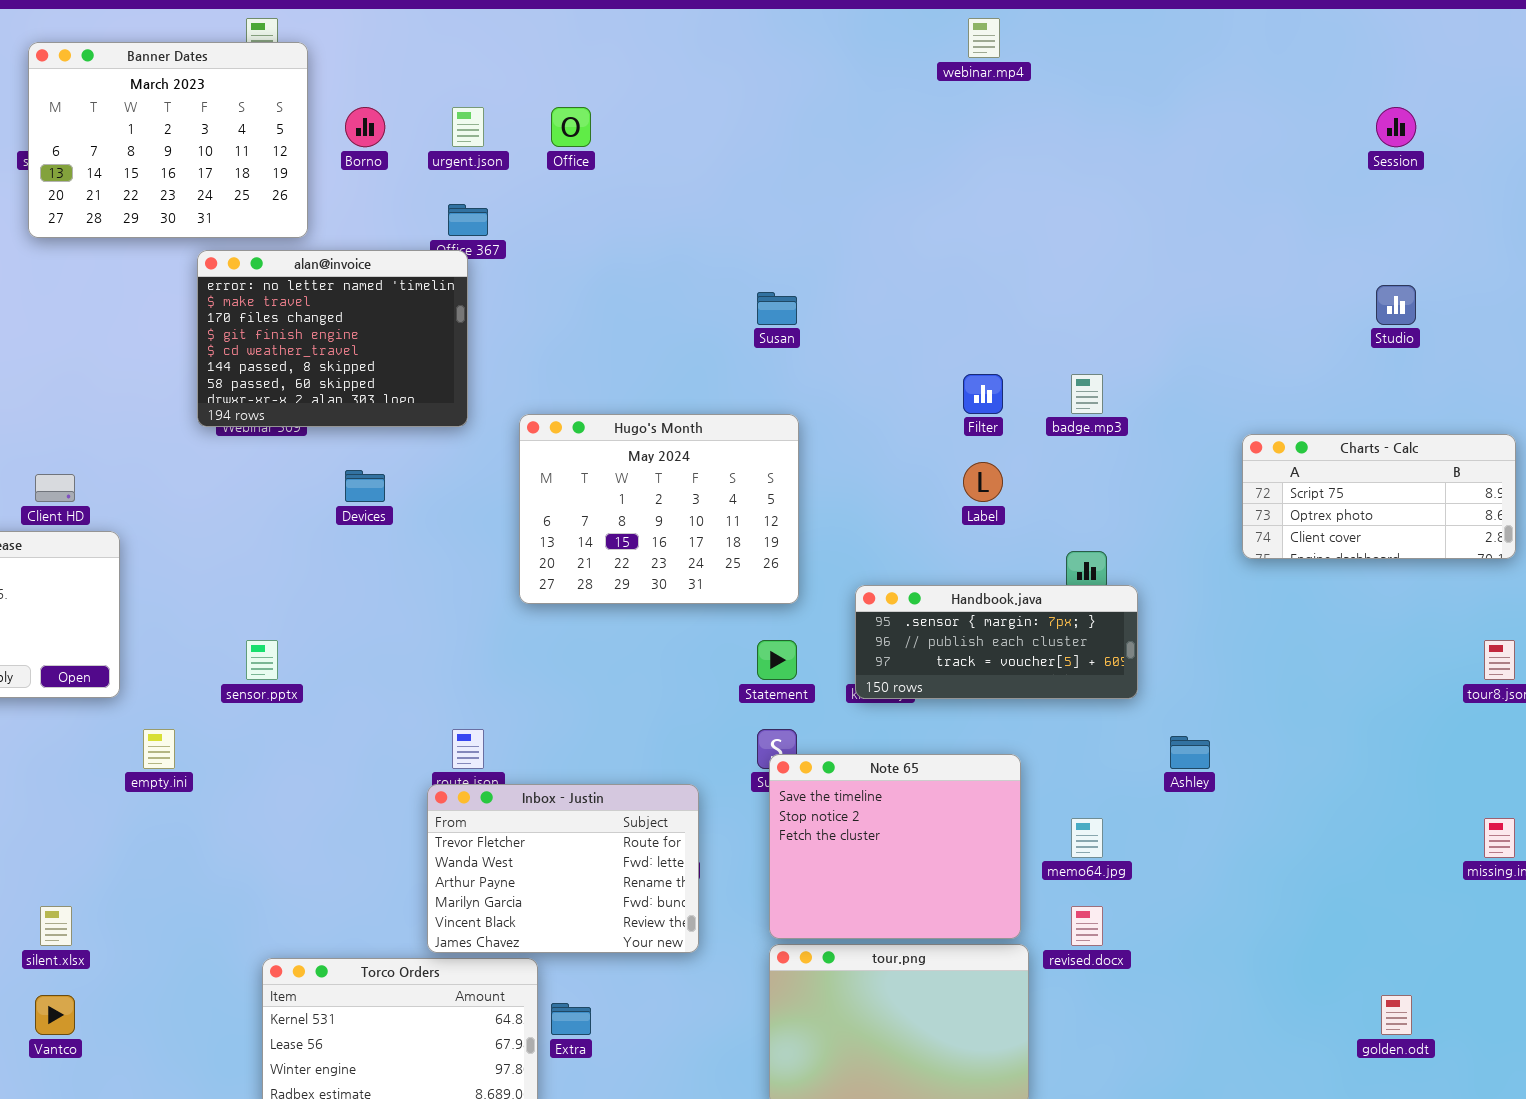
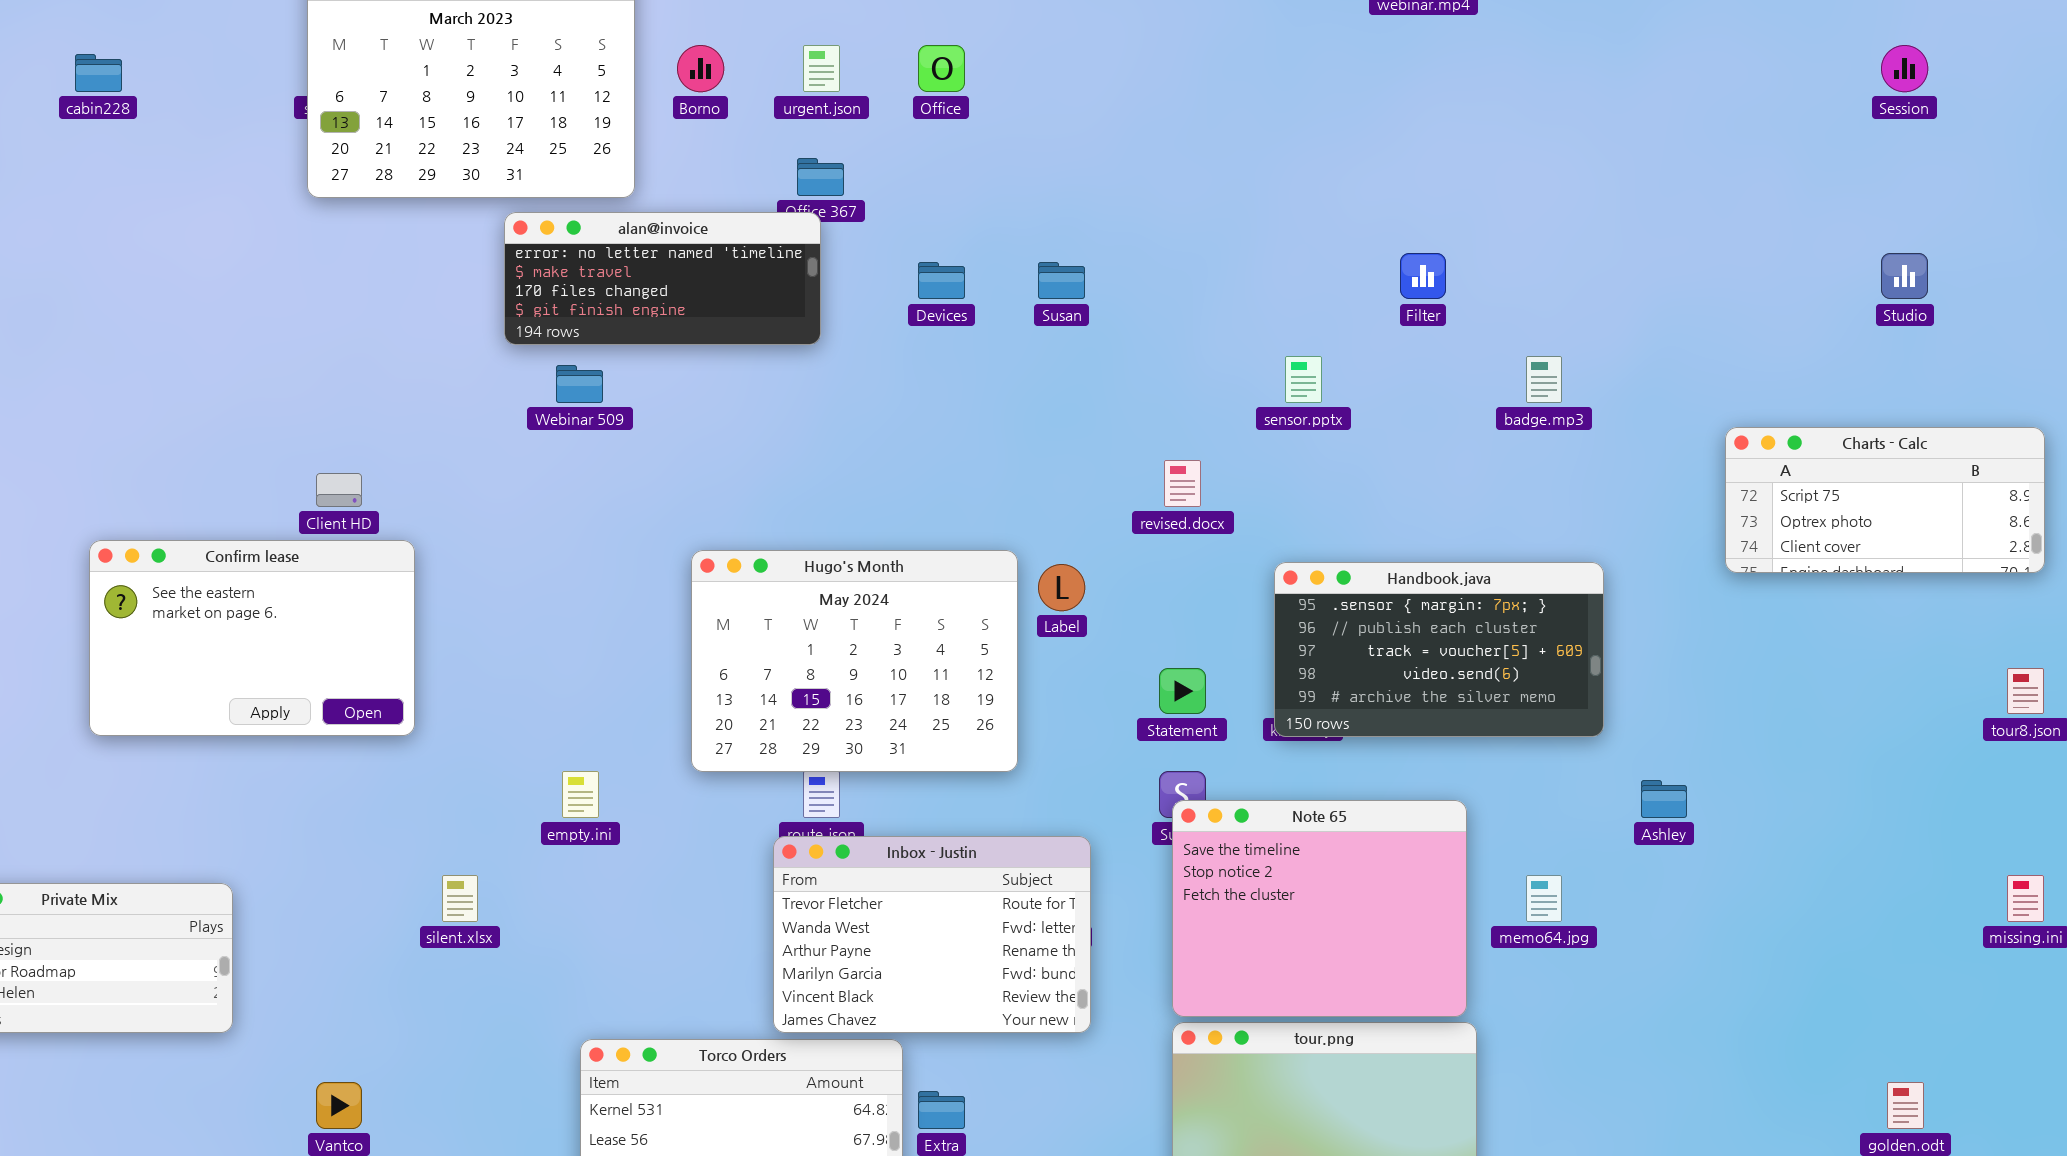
alan@invoice: [197,250,468,427] -> [504,212,821,345], resized
Susan: [757,292,797,325] -> [1038,262,1085,299], moved
Filter: [963,374,1003,414] -> [1400,253,1446,299], moved
Hugo's Month: [519,414,799,604] -> [691,550,1018,772], moved
Label: [963,462,1003,502] -> [1038,564,1085,611], moved
Devices: [345,470,385,502] -> [918,262,965,299], moved
Handbook.java: [855,585,1138,699] -> [1274,562,1604,737], resized
sensor.pptx: [246,640,278,680] -> [1285,356,1322,403], moved
empty.ini: [143,729,175,769] -> [562,771,599,818], moved
silent.xlsx: [40,906,72,946] -> [442,875,478,922], moved
revised.docx: [1071,906,1103,946] -> [1164,460,1201,507], moved

